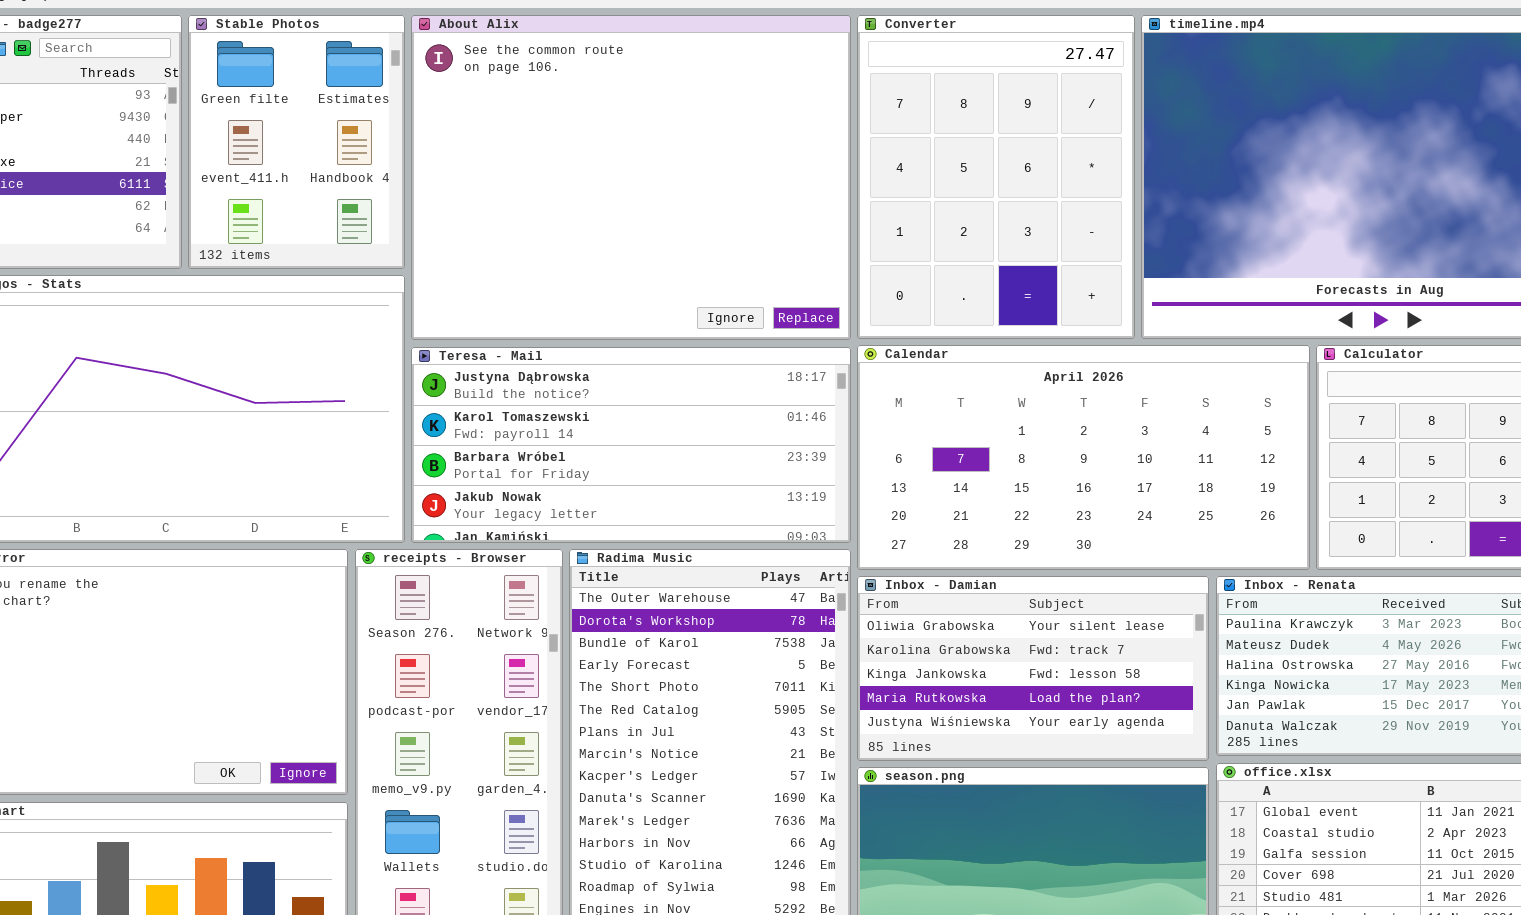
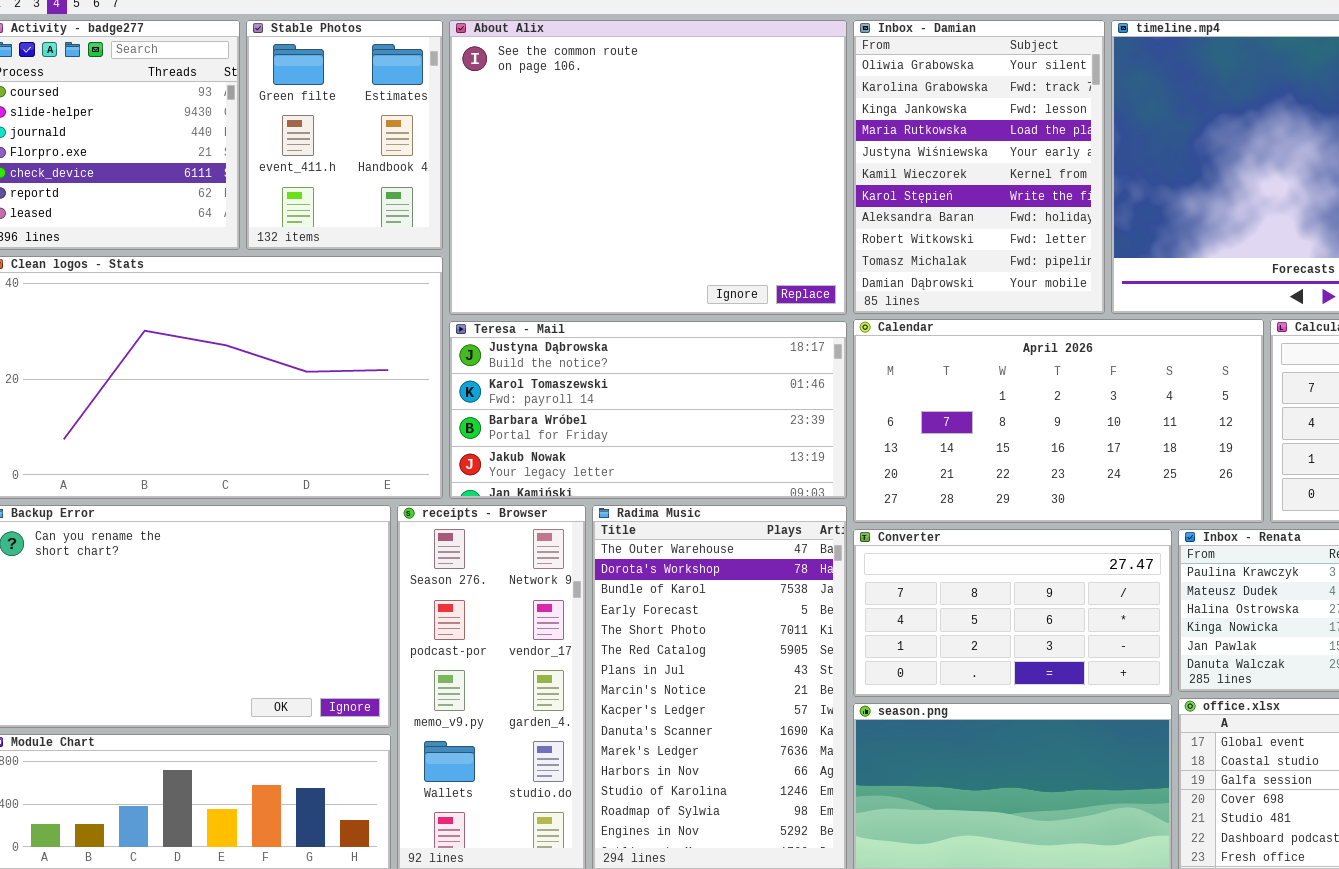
Converter: [857,15,1135,339] -> [853,529,1172,697], moved, resized
Inbox - Damian: [857,576,1209,761] -> [853,20,1105,314], moved, resized

